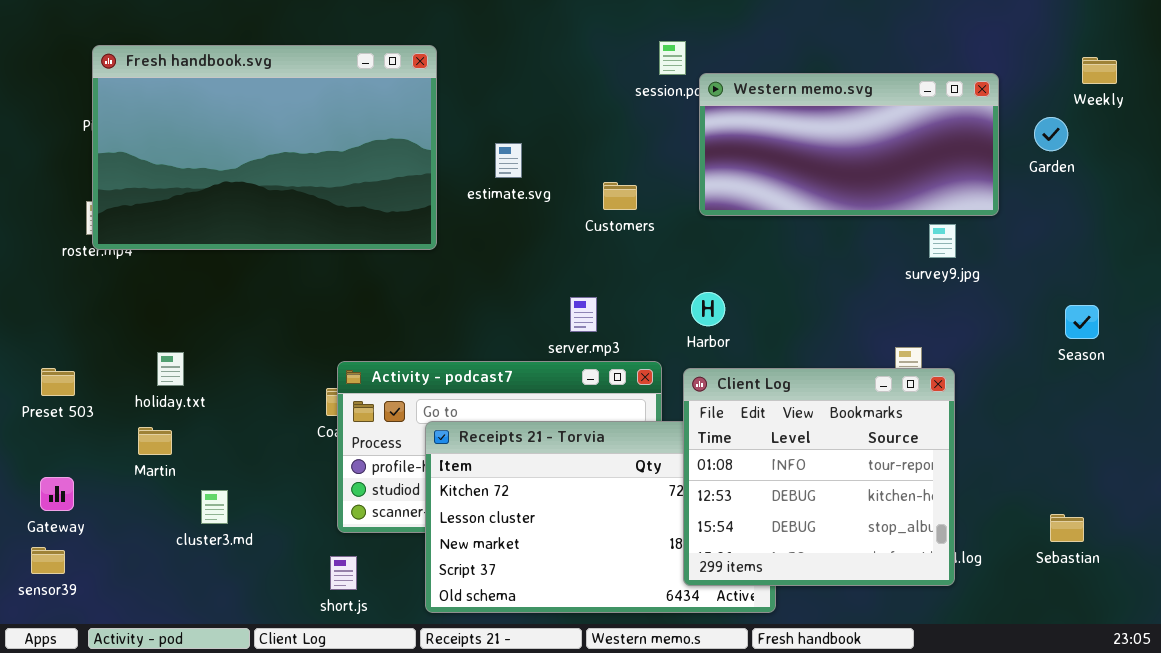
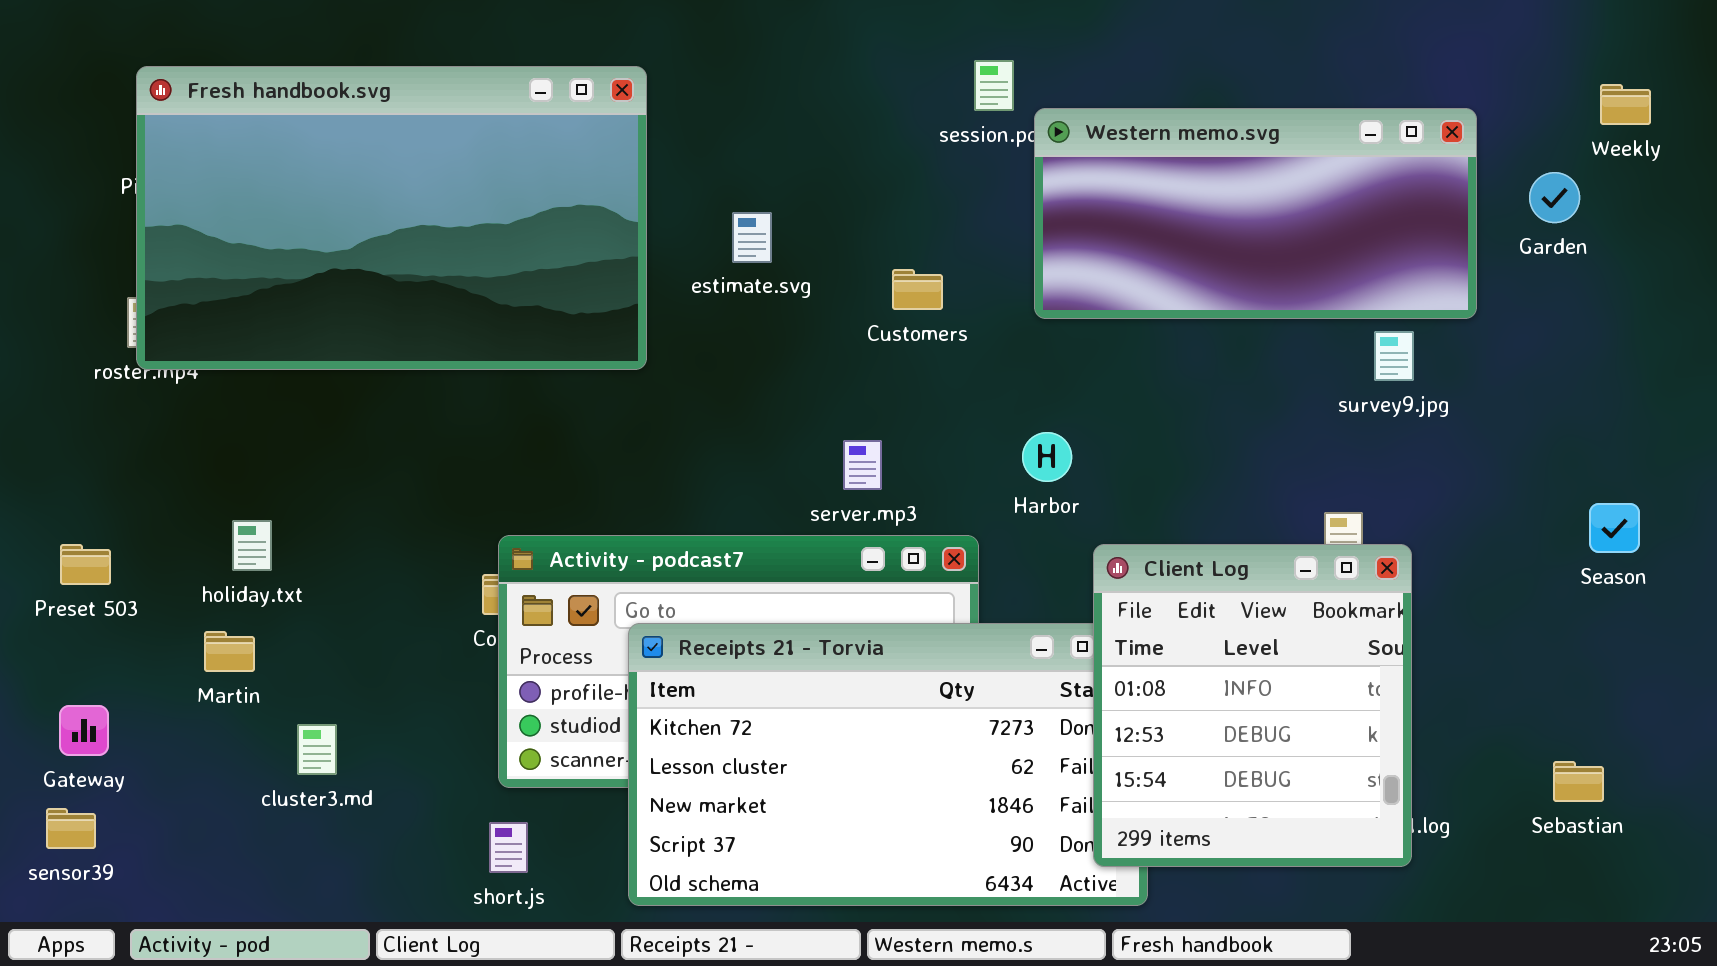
Season: [1065,305,1099,339] -> [1589,503,1640,553], moved
Client Log: [683,368,955,586] -> [1093,544,1412,867], resized

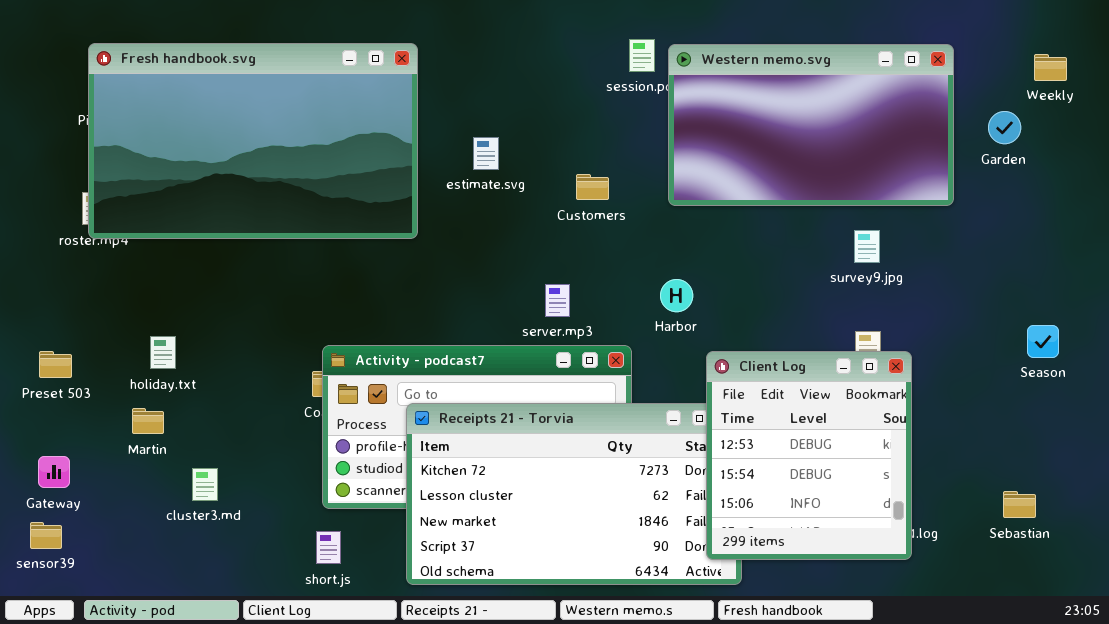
Western memo.svg: [1034,108,1477,319] -> [668,44,954,206], resized
survey9.jpg: [1374,331,1414,381] -> [854,230,880,263], moved
Client Log: [1093,544,1412,867] -> [706,351,912,560], scrolled down 1 row

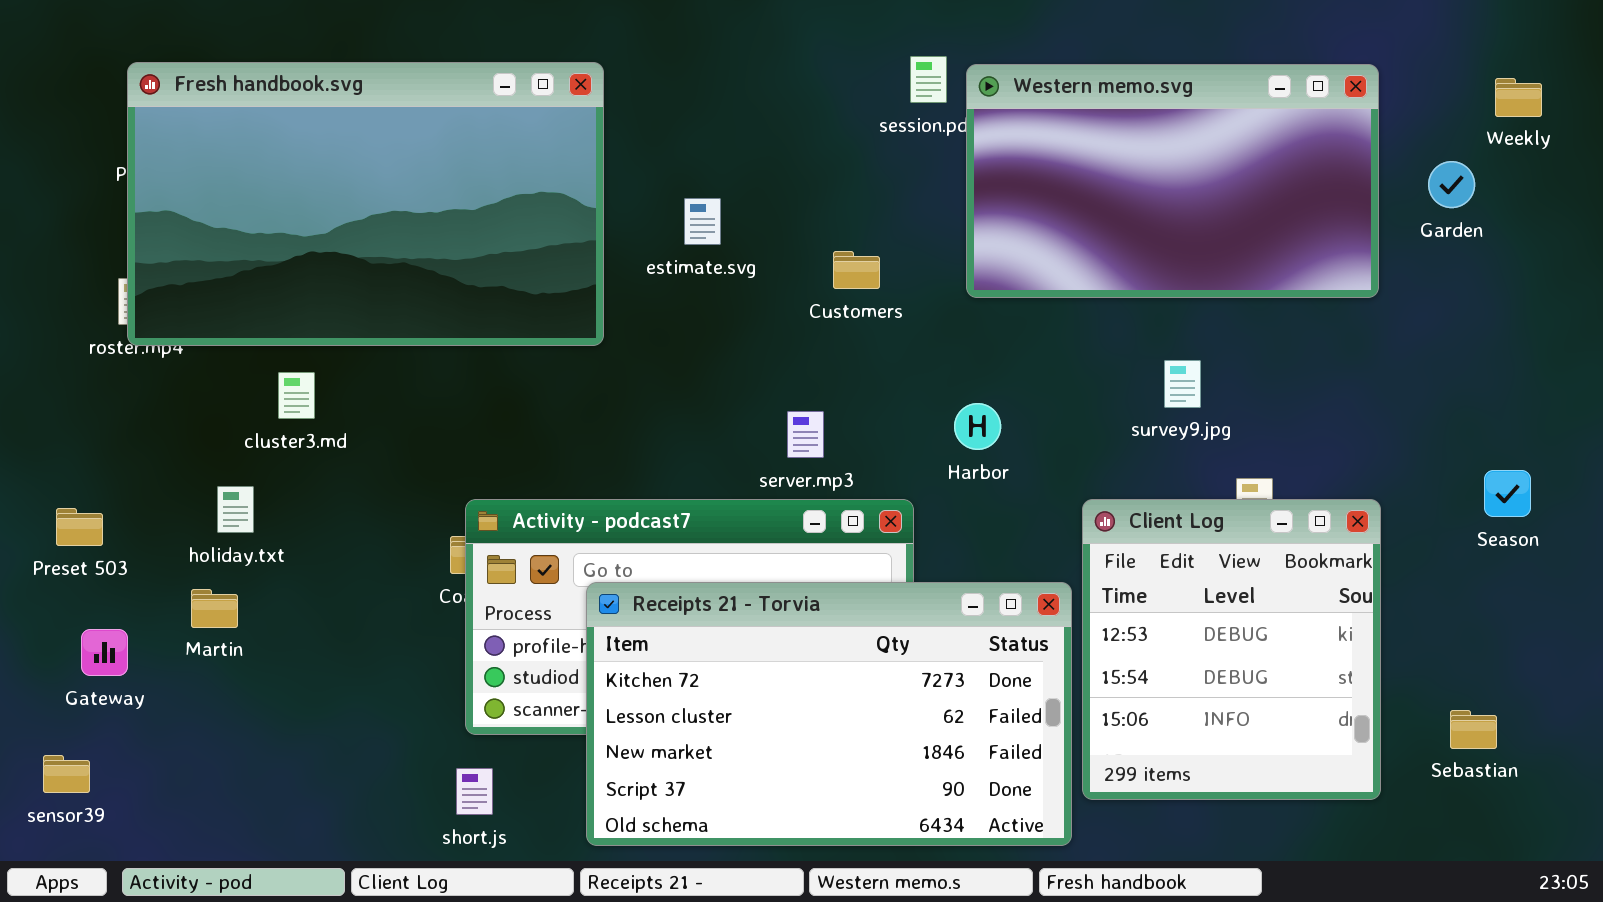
survey9.jpg: [854,230,880,263] -> [1164,360,1201,408], moved
Client Log: [706,351,912,560] -> [1082,499,1381,800], moved
Gateway: [38,456,70,488] -> [81,629,128,676], moved
cluster3.md: [192,468,218,501] -> [278,372,315,419], moved

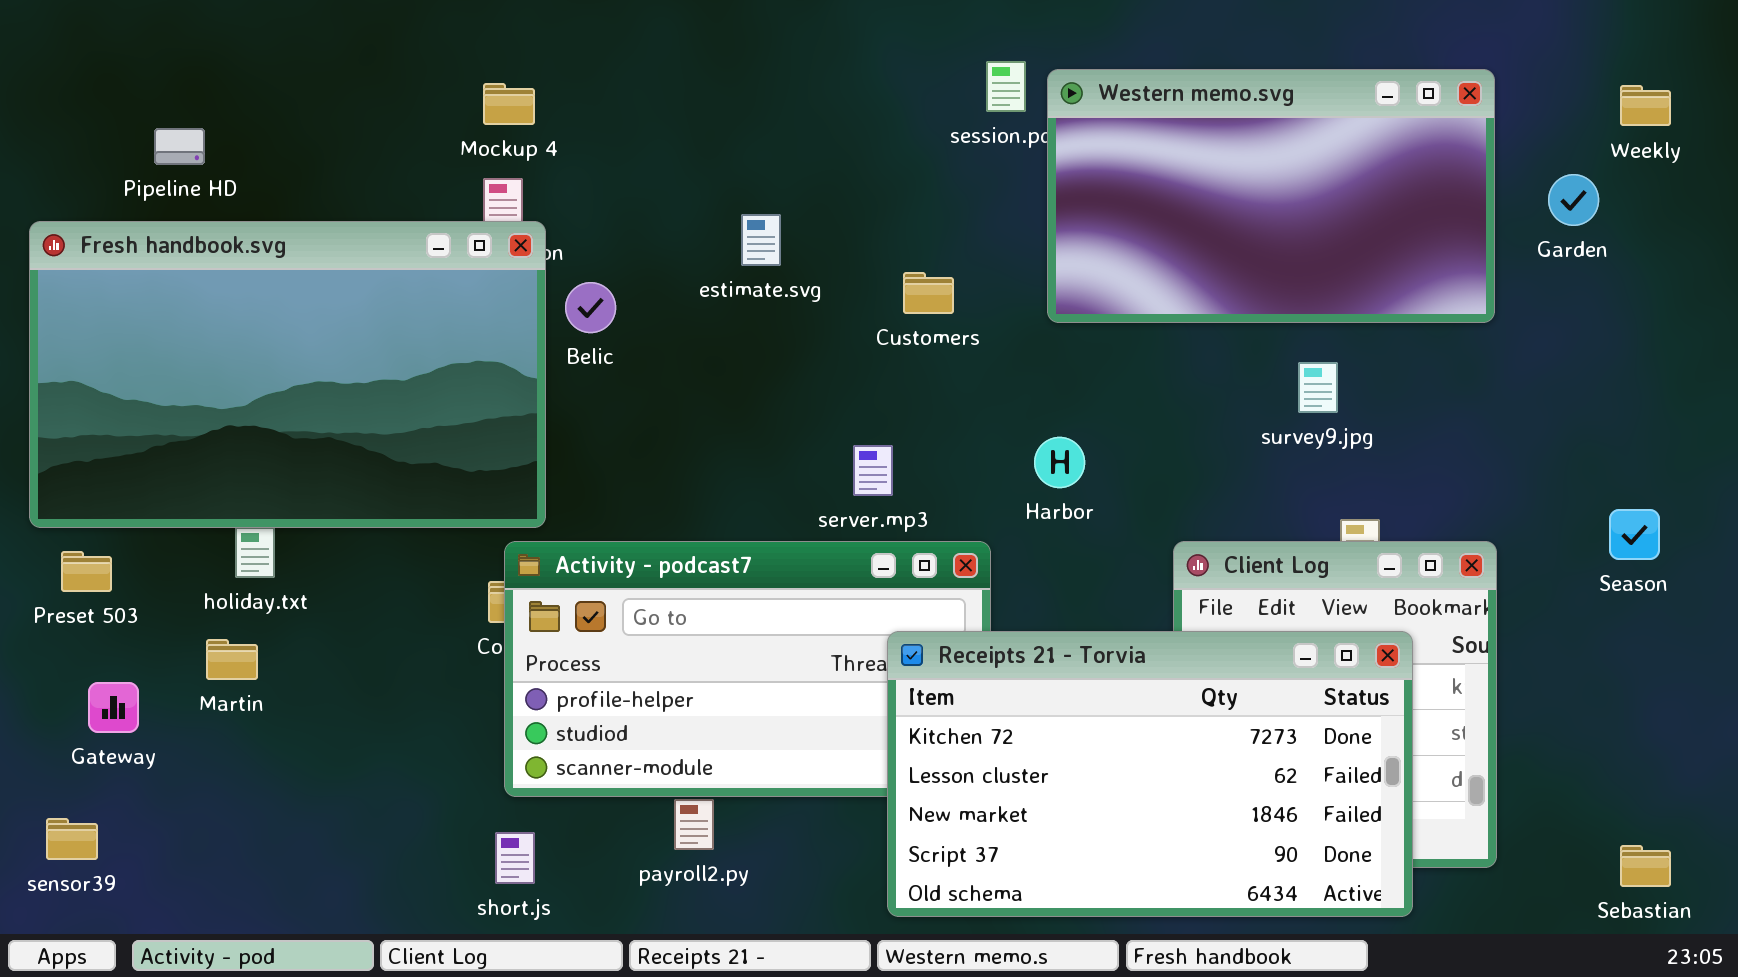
Fresh handbook.svg: [127,62,604,346] -> [29,221,546,528], moved
survey9.jpg: [1164,360,1201,408] -> [1298,362,1338,413], moved
Receipts 21 - Torvia: [586,582,1072,846] -> [887,631,1413,917], moved
Sebastian: [1450,710,1497,749] -> [1620,845,1671,887], moved

